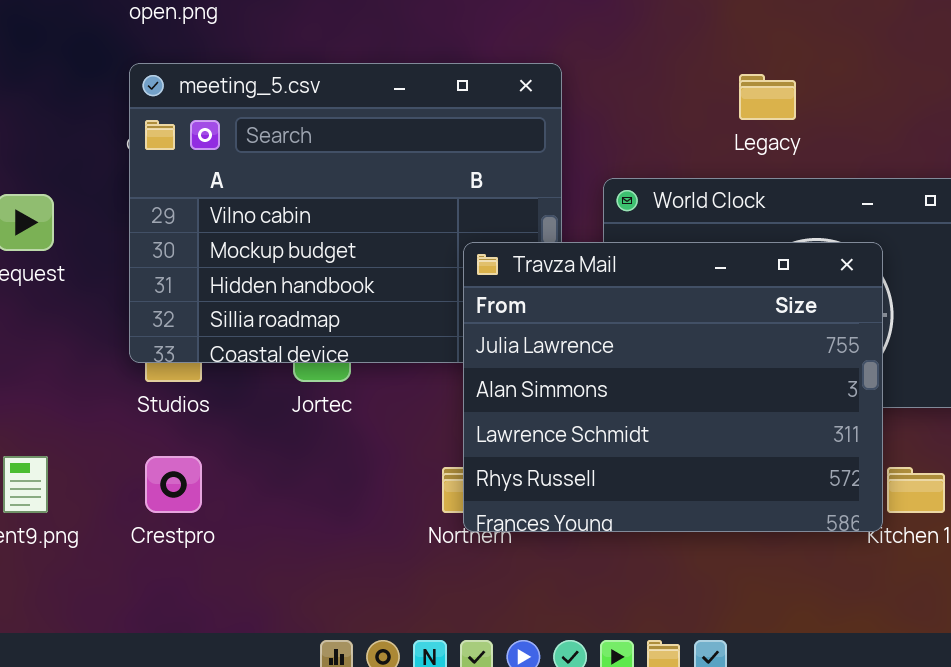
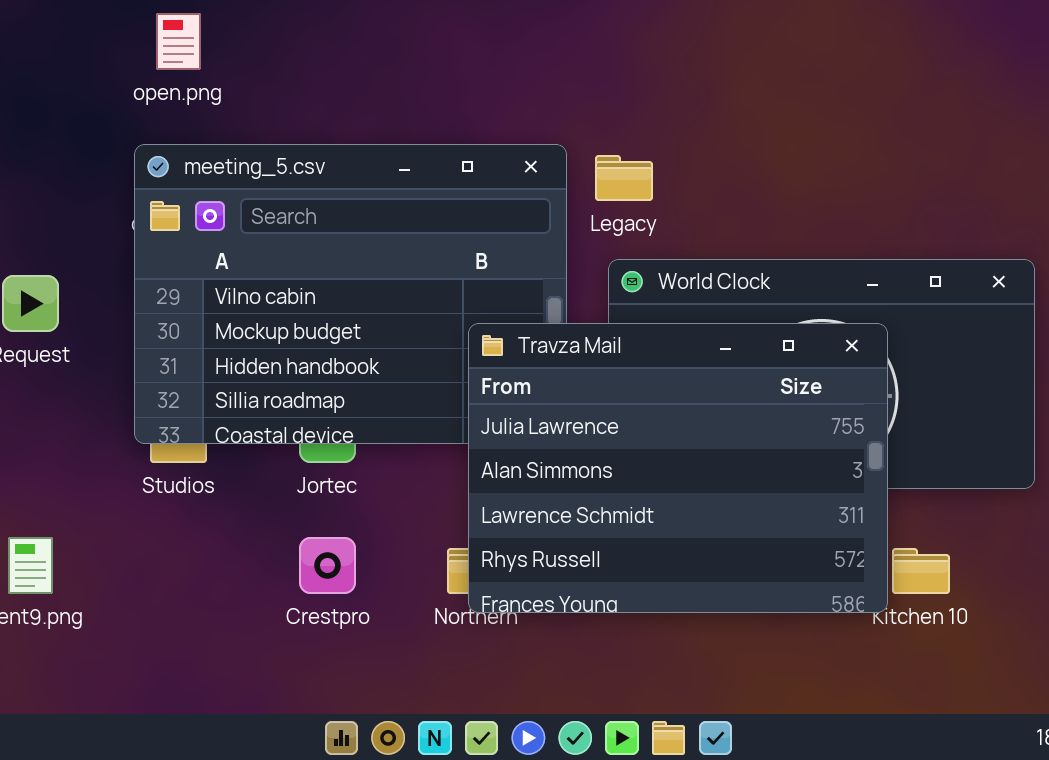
Legacy: [739,74,796,120] -> [595,155,653,201], moved
Crestpro: [145,456,202,513] -> [299,537,356,594], moved

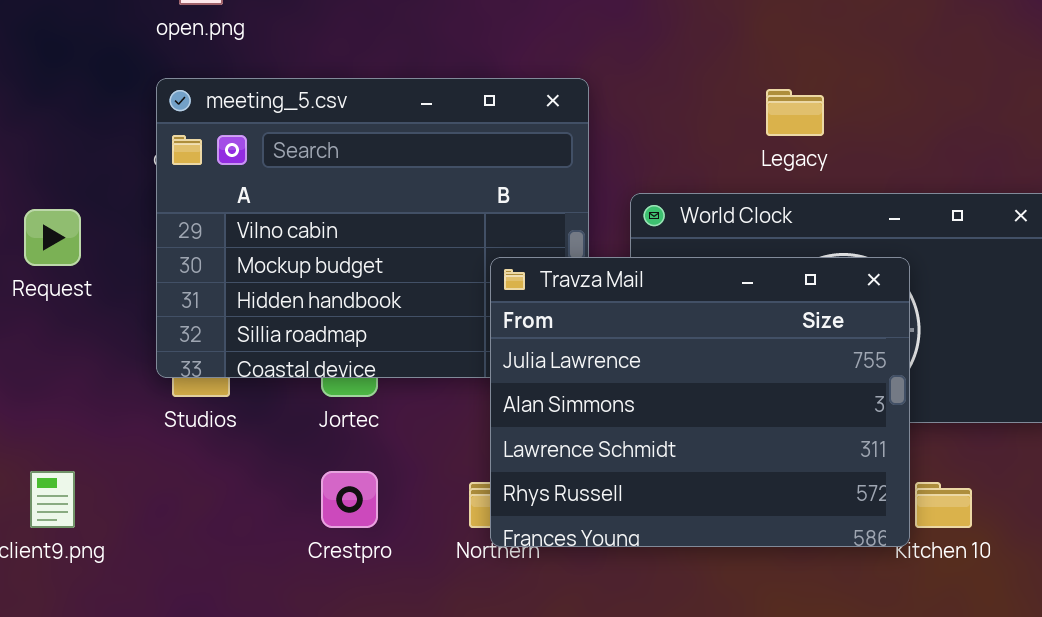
Legacy: [595,155,653,201] -> [766,89,824,136], moved

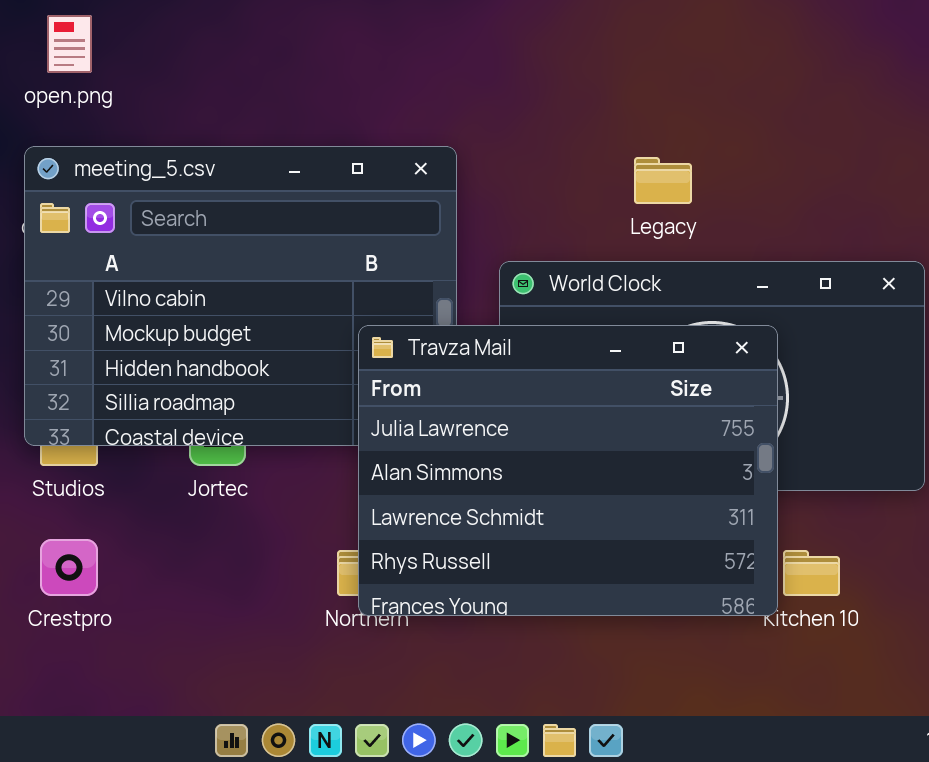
Crestpro: [321,471,378,528] -> [40,539,98,596], moved

